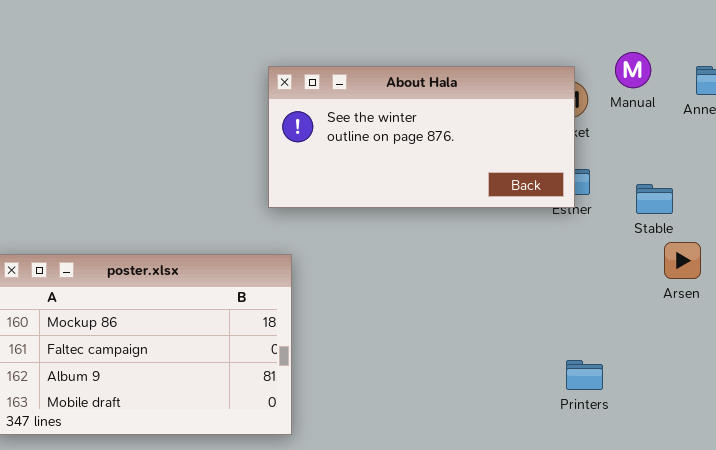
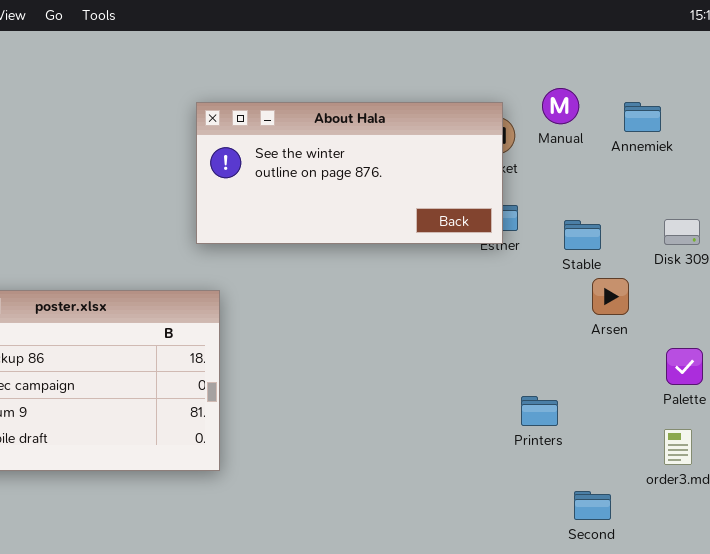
Printers: [566,360,603,390] -> [521,396,558,426], moved

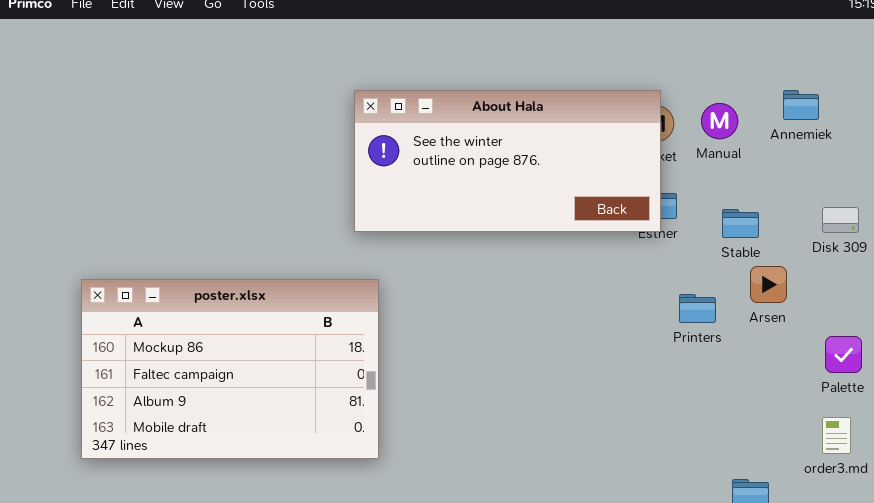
Manual: [542,88,579,124] -> [701,103,738,139], moved
Printers: [521,396,558,426] -> [679,294,716,323], moved

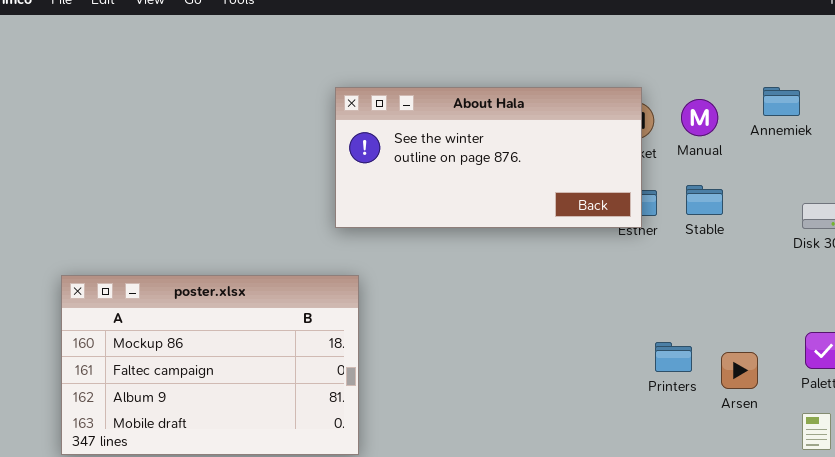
Stable: [722,209,759,238] -> [686,185,723,215], moved
Arsen: [750,266,787,303] -> [721,352,758,389], moved
Printers: [679,294,716,323] -> [655,342,692,372], moved

